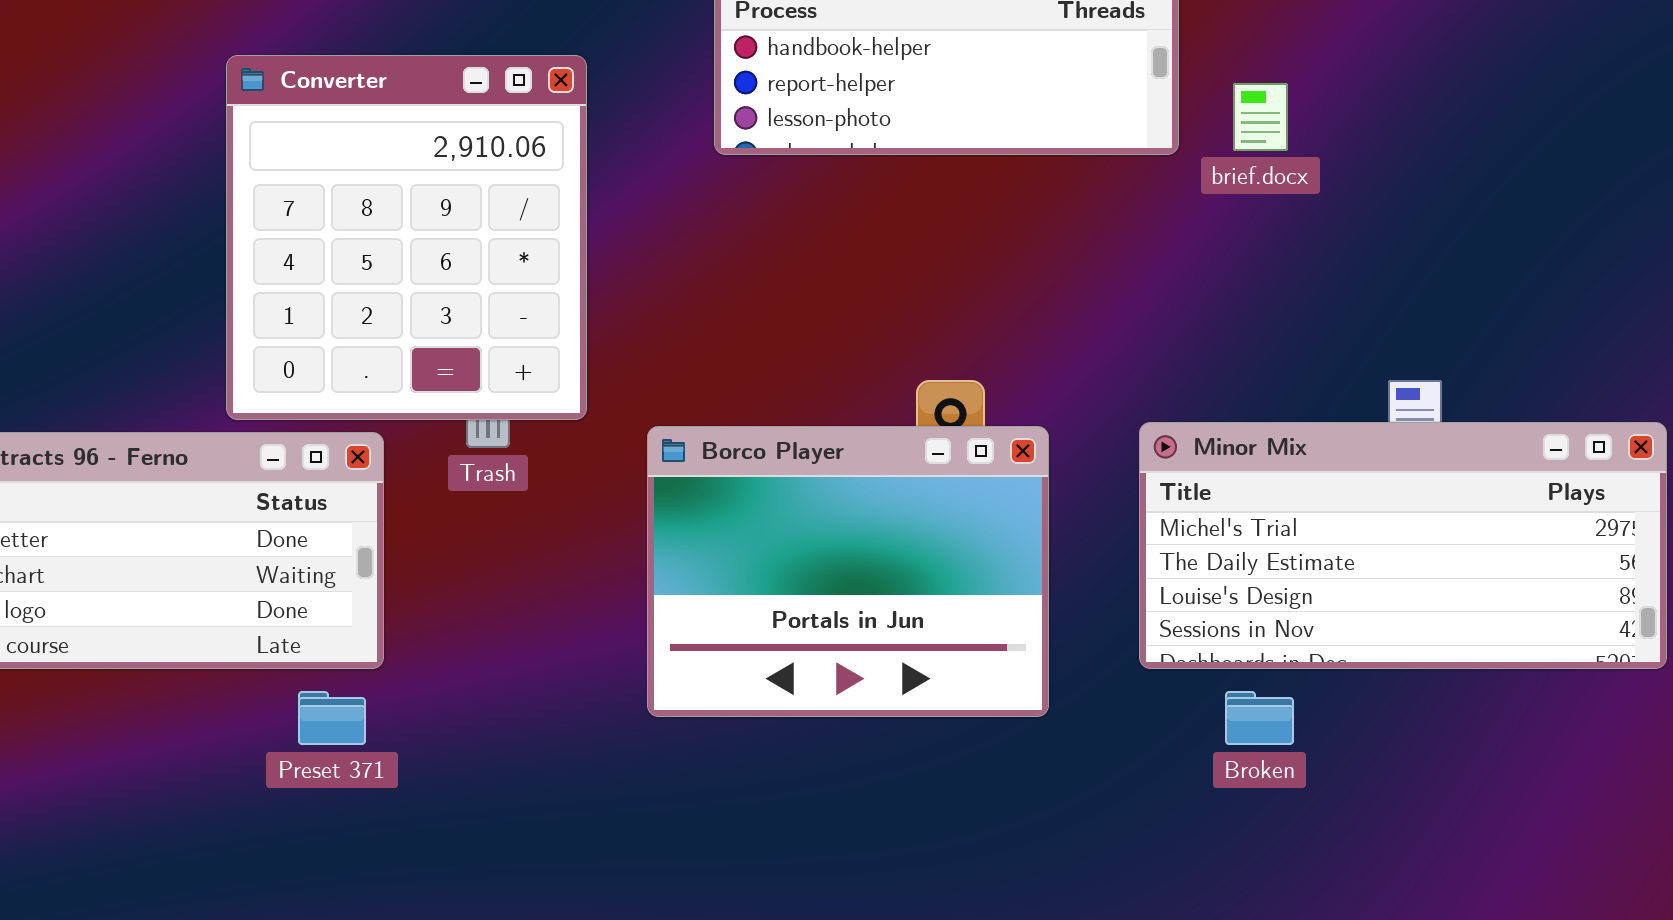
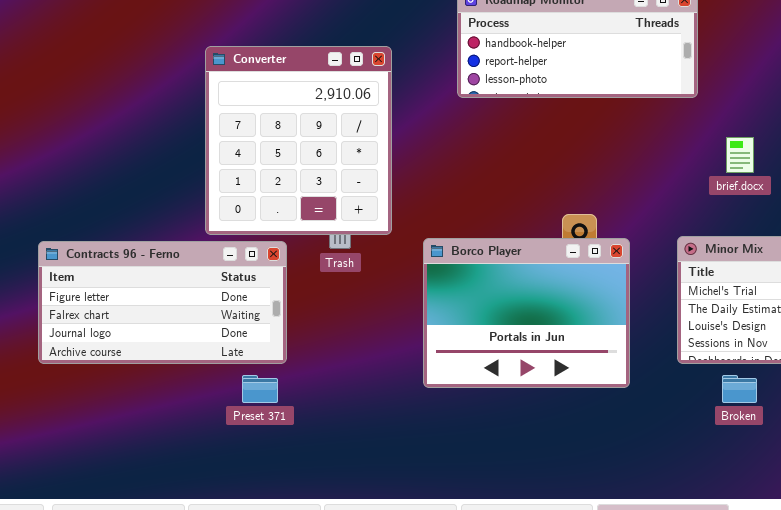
brief.docx: [1233,83,1288,151] -> [726,137,754,173], moved

